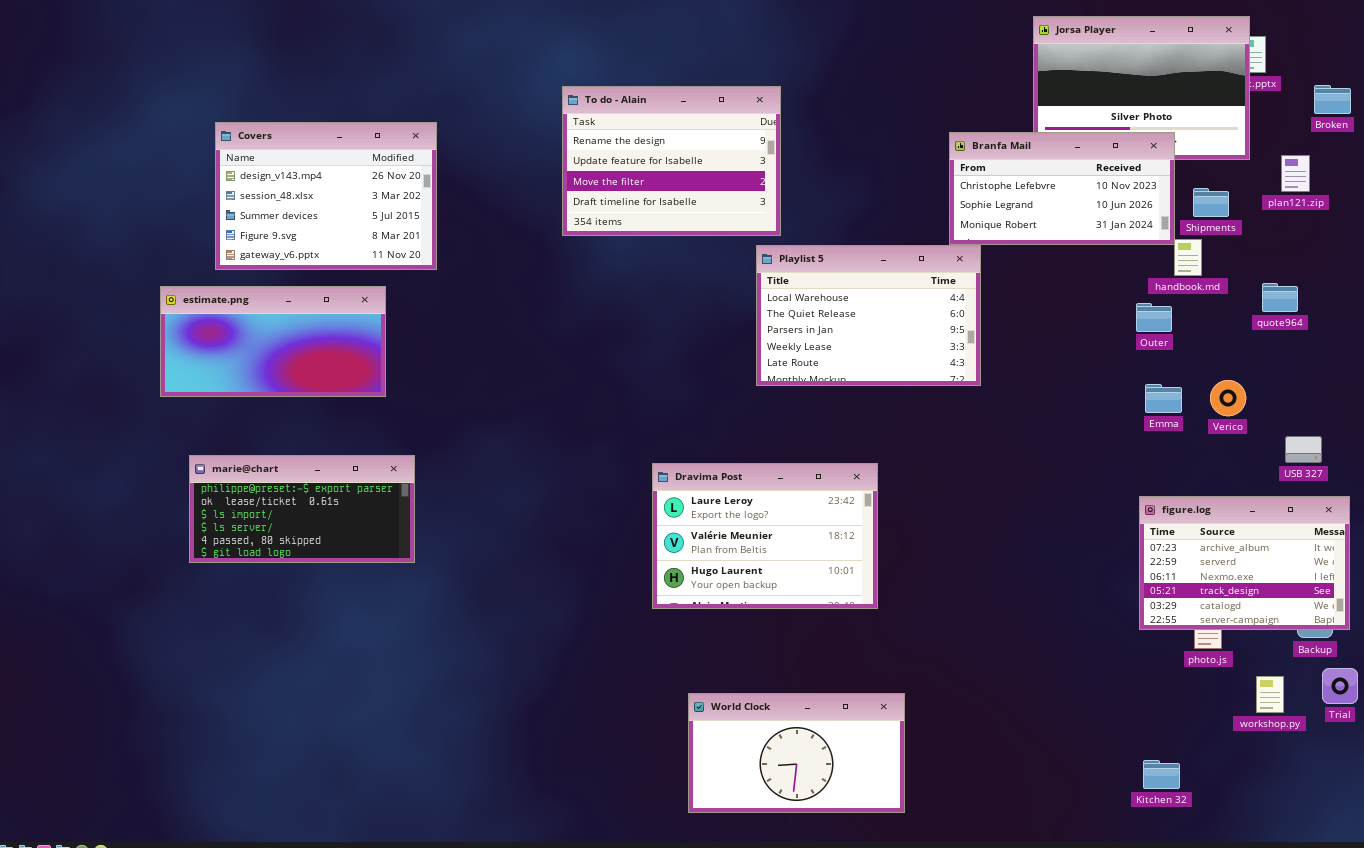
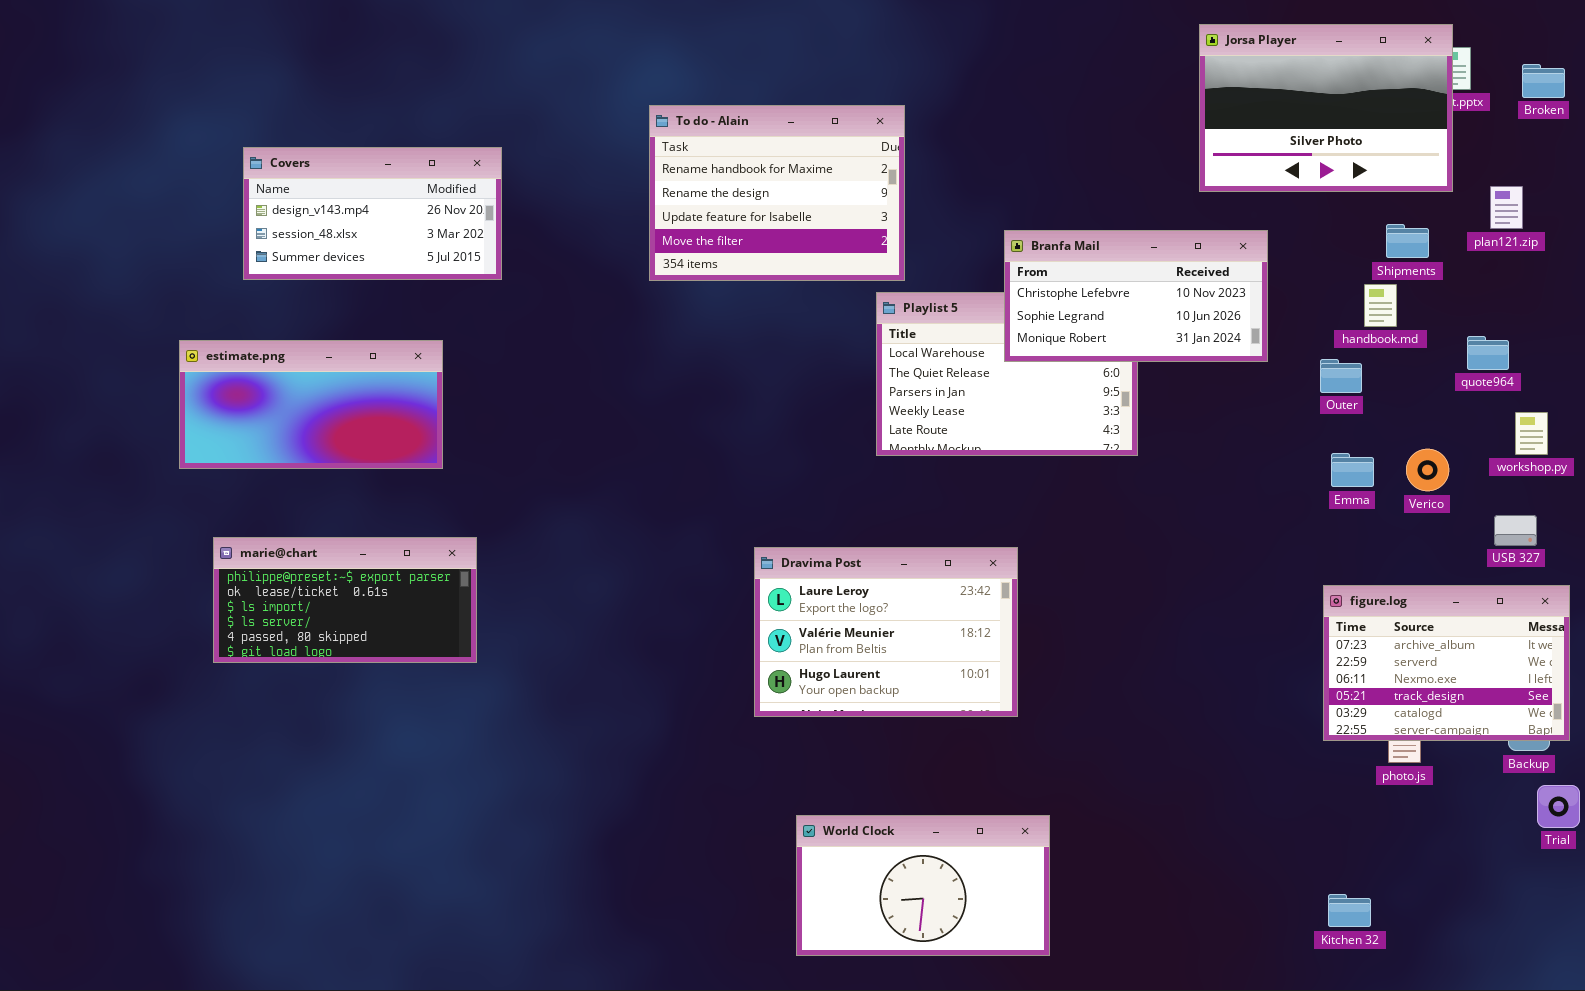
Broken: [1314,85,1351,114] -> [1522,64,1565,98], moved
To do - Alain: [562,86,781,236] -> [649,105,905,281], scrolled up 1 row
Covers: [215,122,437,270] -> [243,147,502,280], resized
Branfa Mail: [949,132,1175,245] -> [1004,230,1268,362], moved
workshop.py: [1256,676,1284,713] -> [1515,412,1548,455], moved

